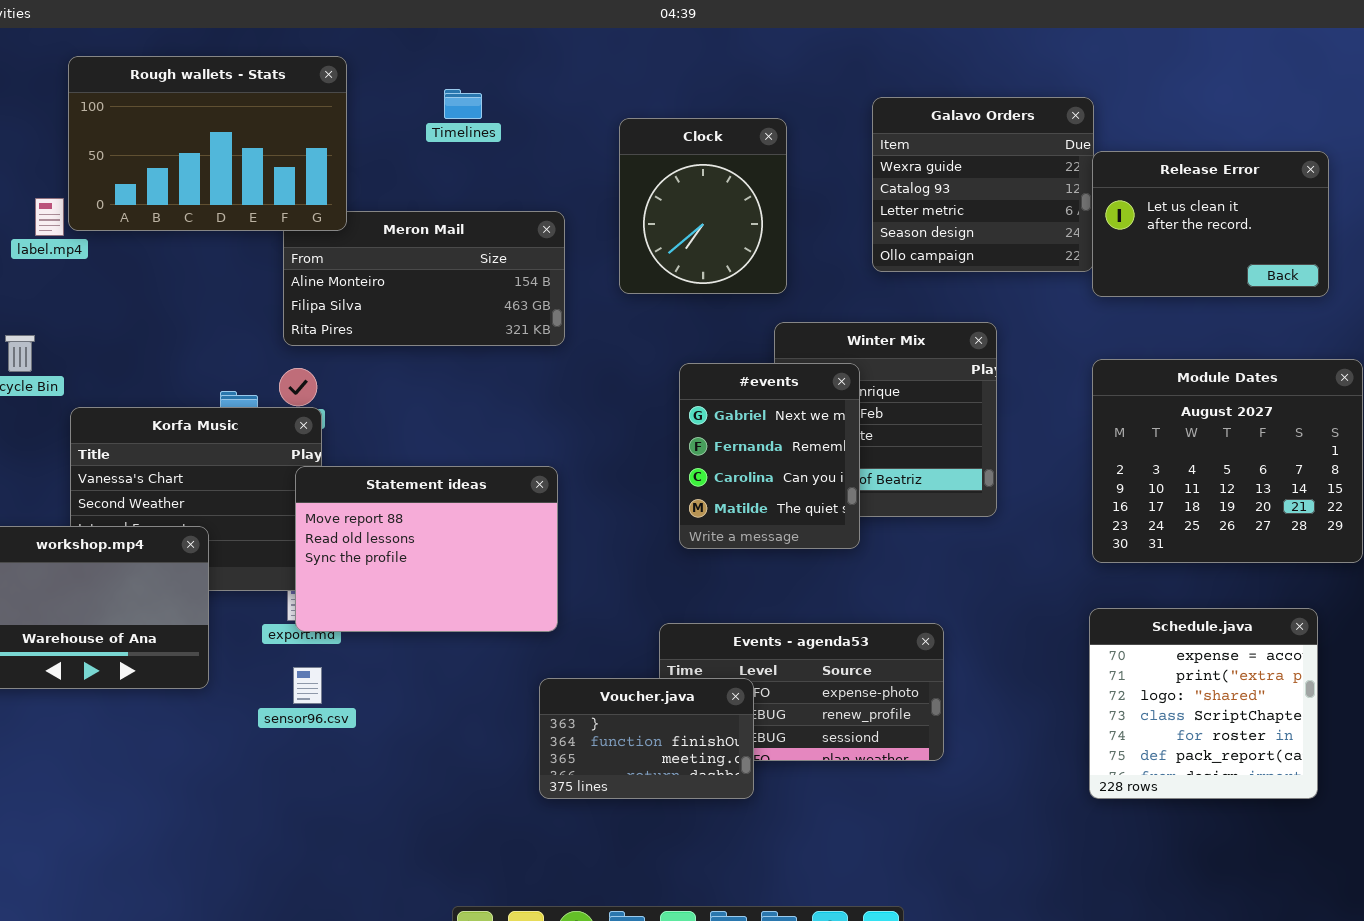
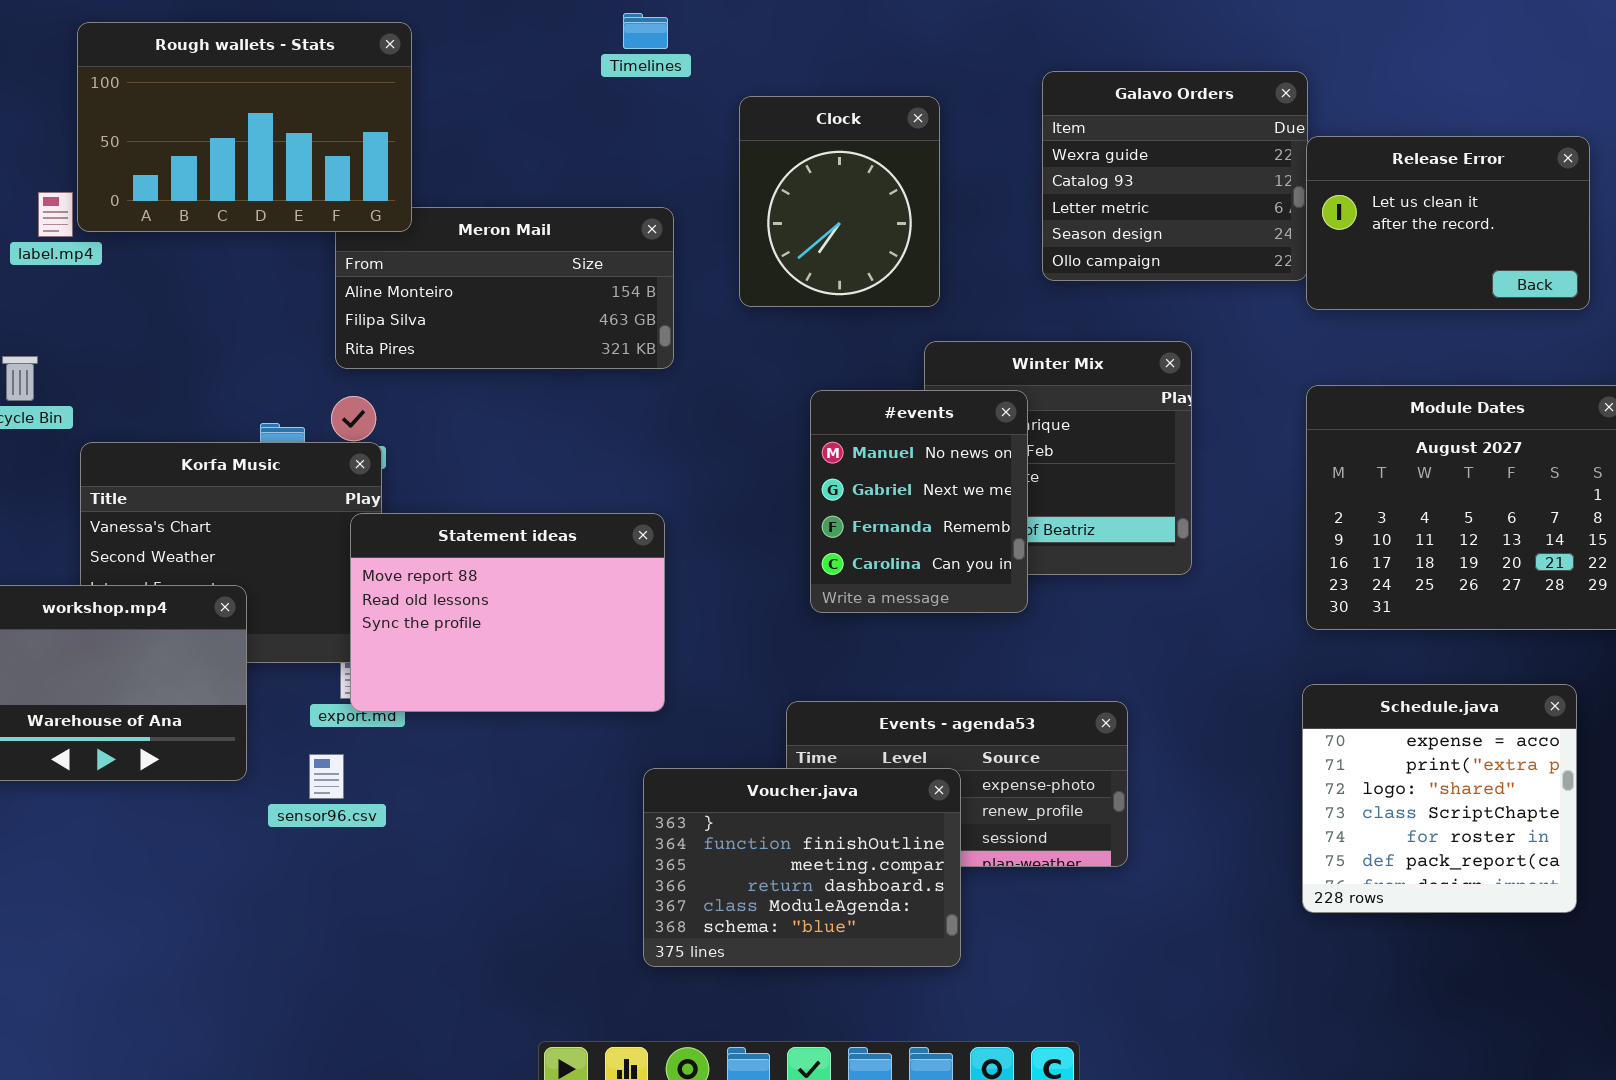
Timelines: [444,89,482,119] -> [623,13,668,49], moved
#events: [679,363,860,549] -> [810,390,1028,613], scrolled up 1 row
sensor96.csv: [293,667,322,704] -> [309,754,344,799], moved
Voucher.java: [539,678,754,799] -> [643,768,961,967], resized

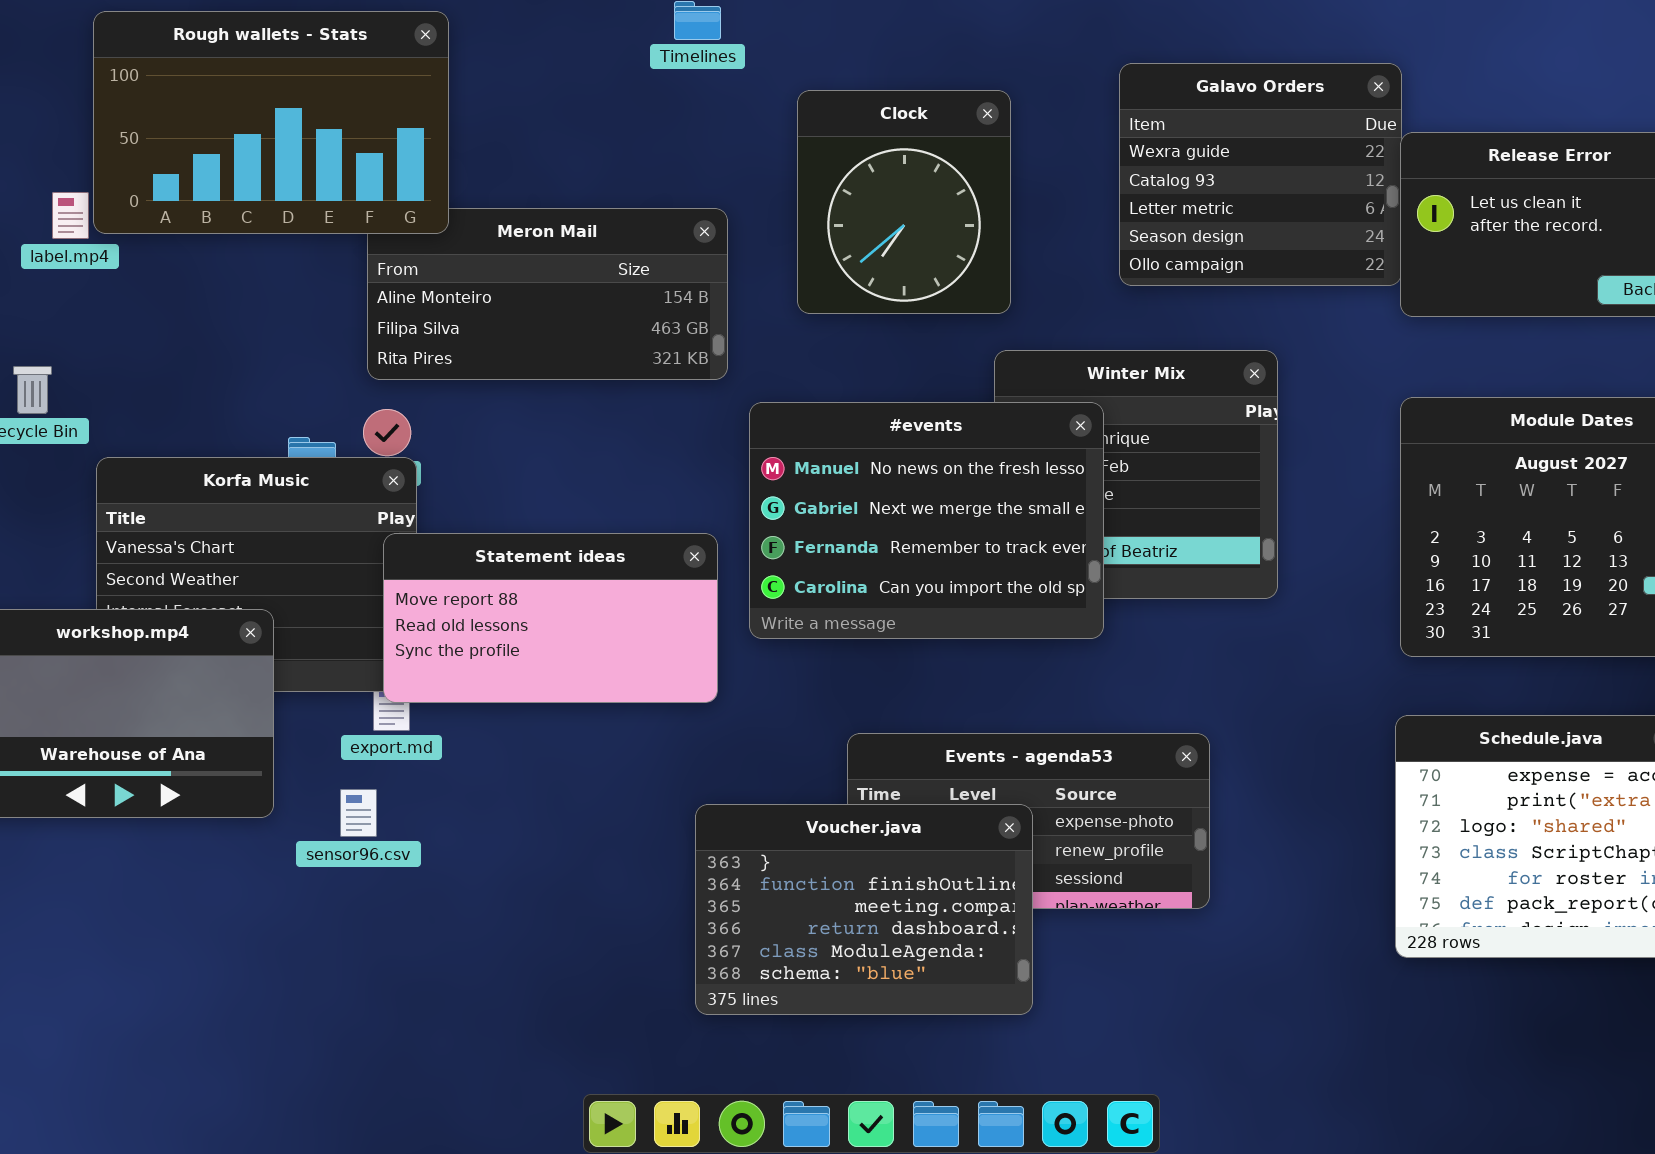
#events: [810,390,1028,613] -> [749,402,1104,639], resized
Statement ideas: [350,513,665,712] -> [383,533,718,703], resized

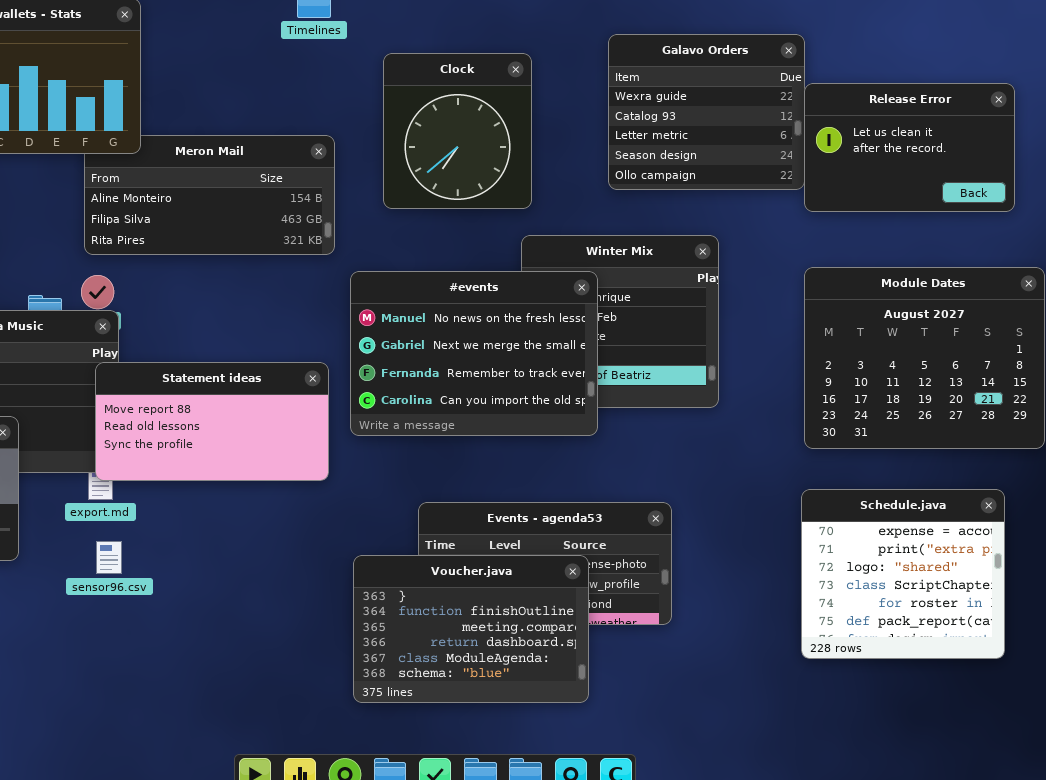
sensor96.csv: [340,789,377,837] -> [96,541,122,574], moved
Voucher.java: [695,804,1033,1015] -> [353,555,589,703], moved

